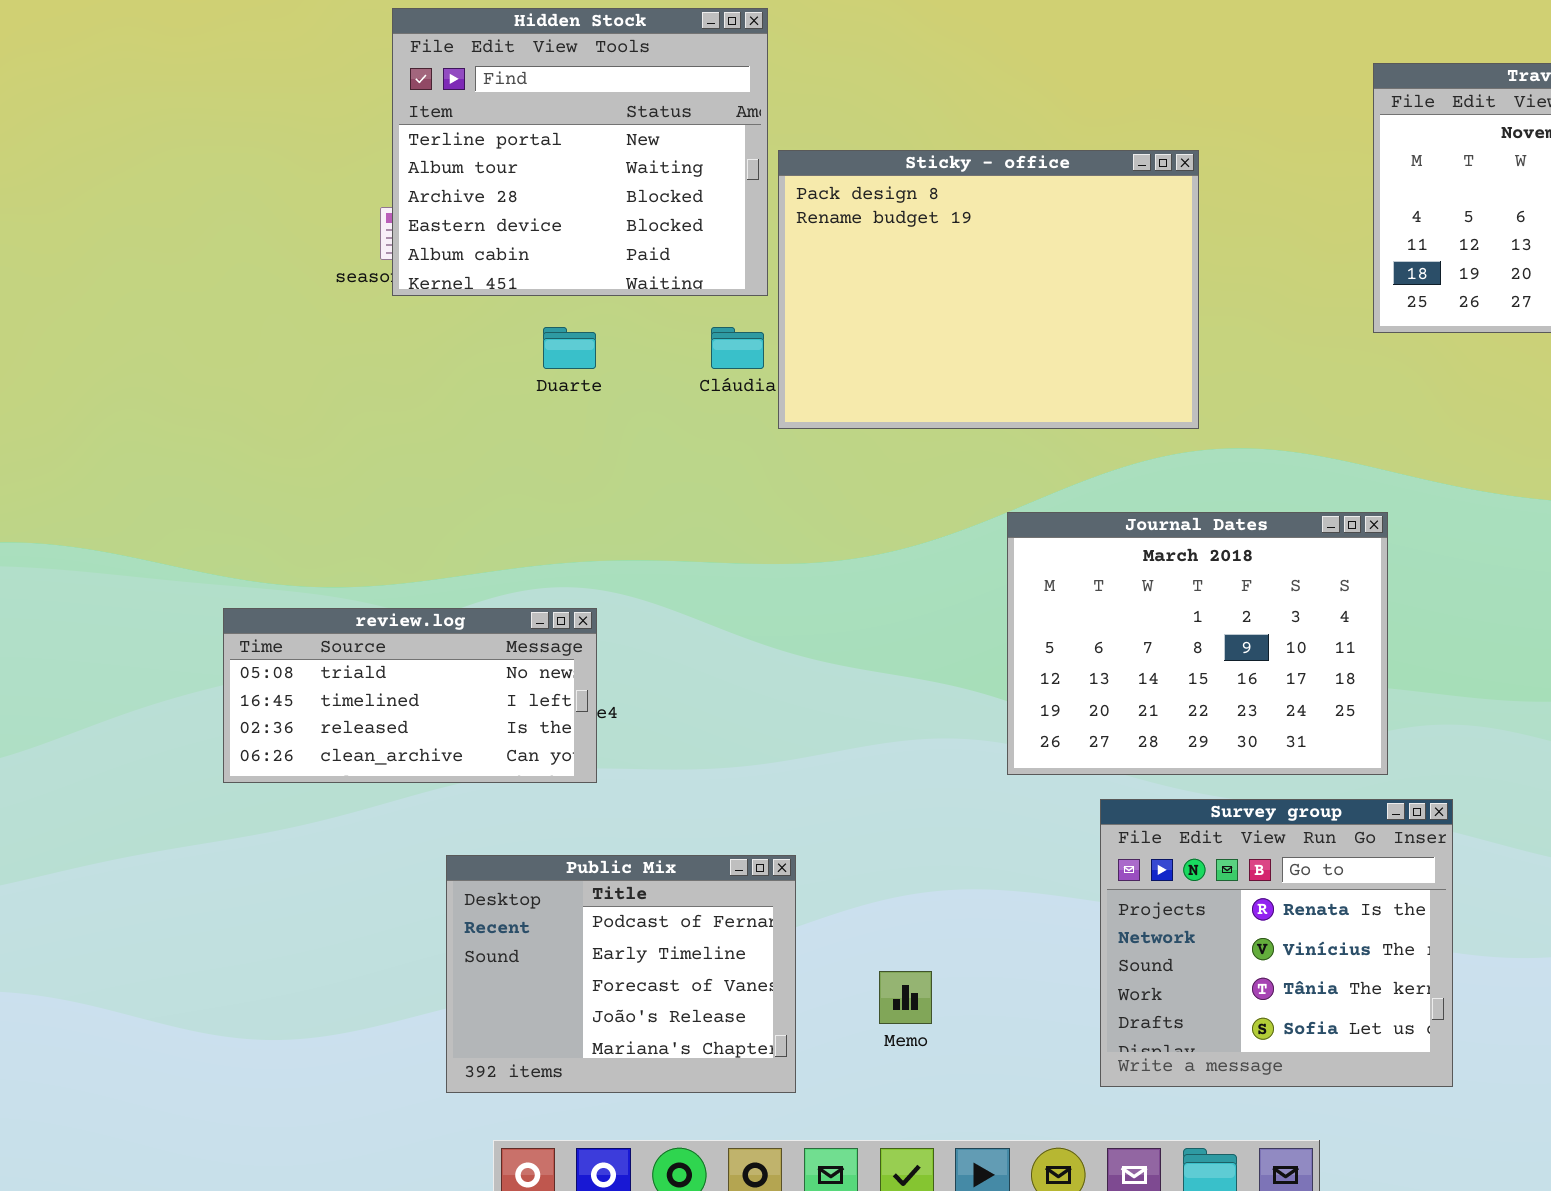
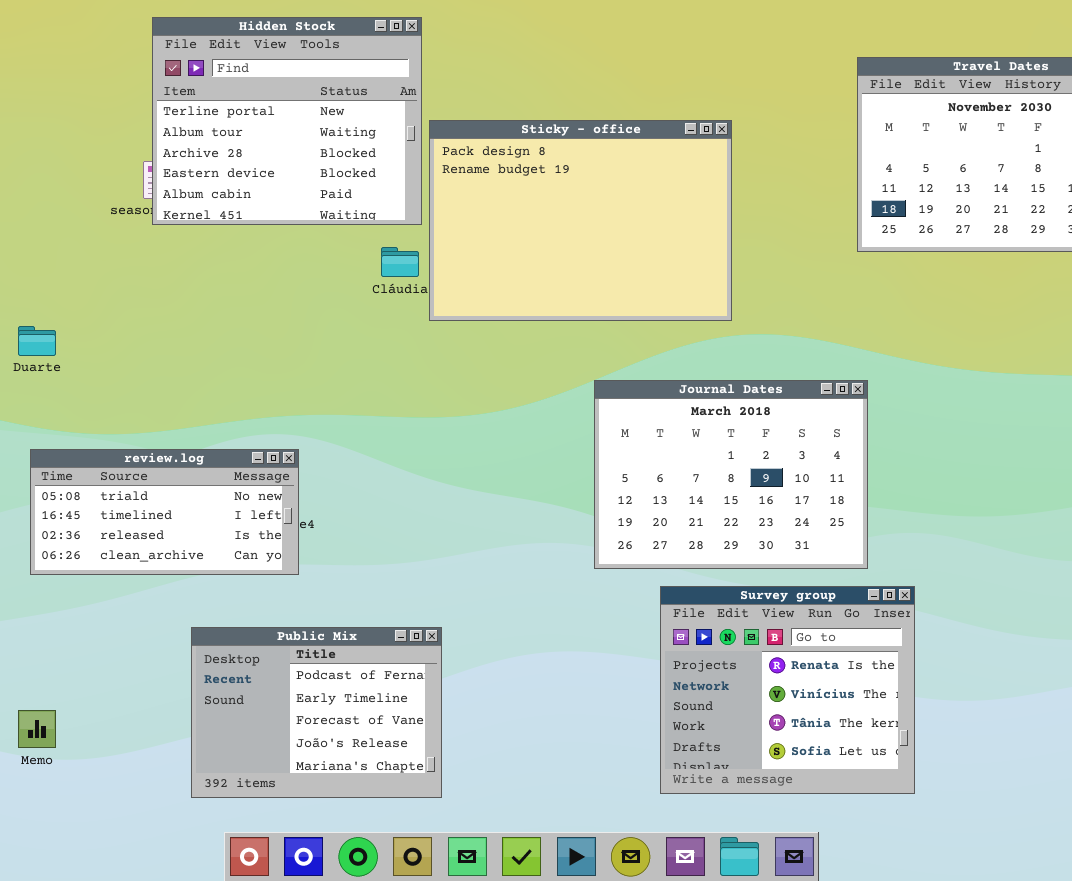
Duarte: [543,327,596,369] -> [18,326,56,356], moved
Memo: [879,971,932,1024] -> [18,710,56,748], moved

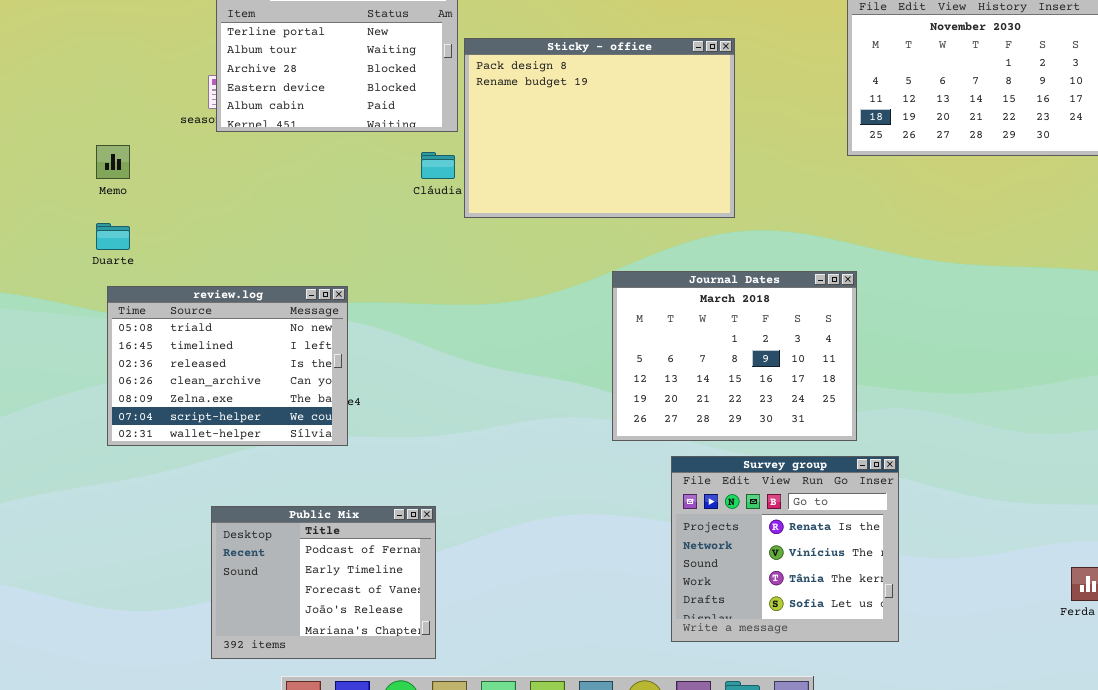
review.log: [30,449,299,575] -> [107,286,348,446], resized
Public Mix: [191,627,442,798] -> [211,506,436,659], moved
Memo: [18,710,56,748] -> [96,145,130,179], moved

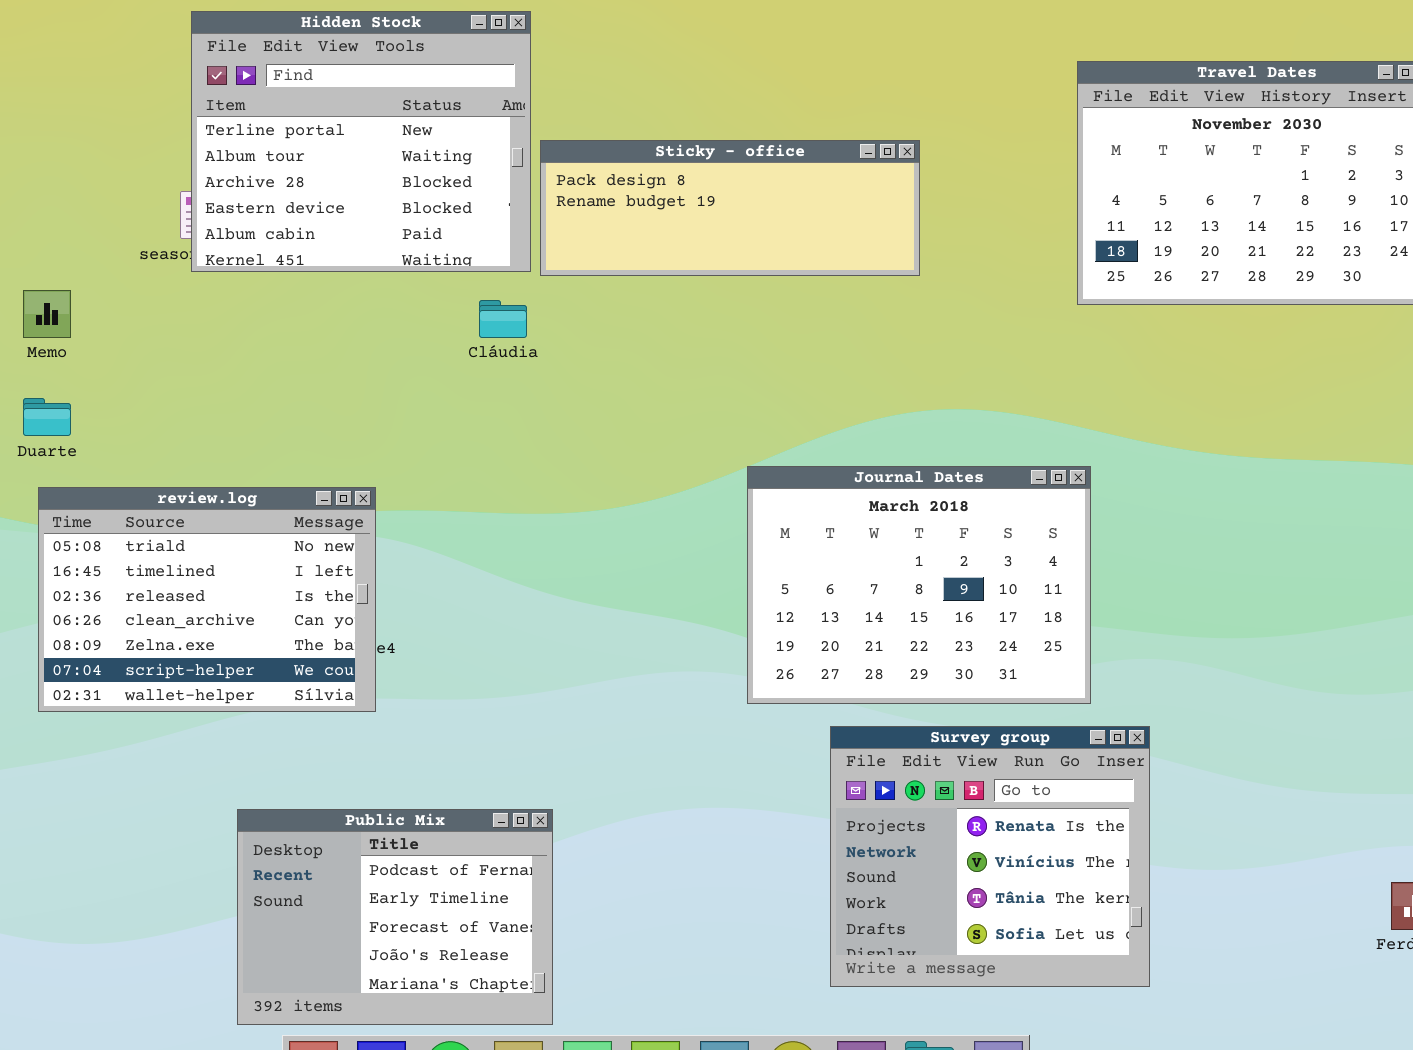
Sticky - office: [464,38,735,218] -> [540,140,920,276], resized
Public Mix: [211,506,436,659] -> [237,809,553,1025], moved

